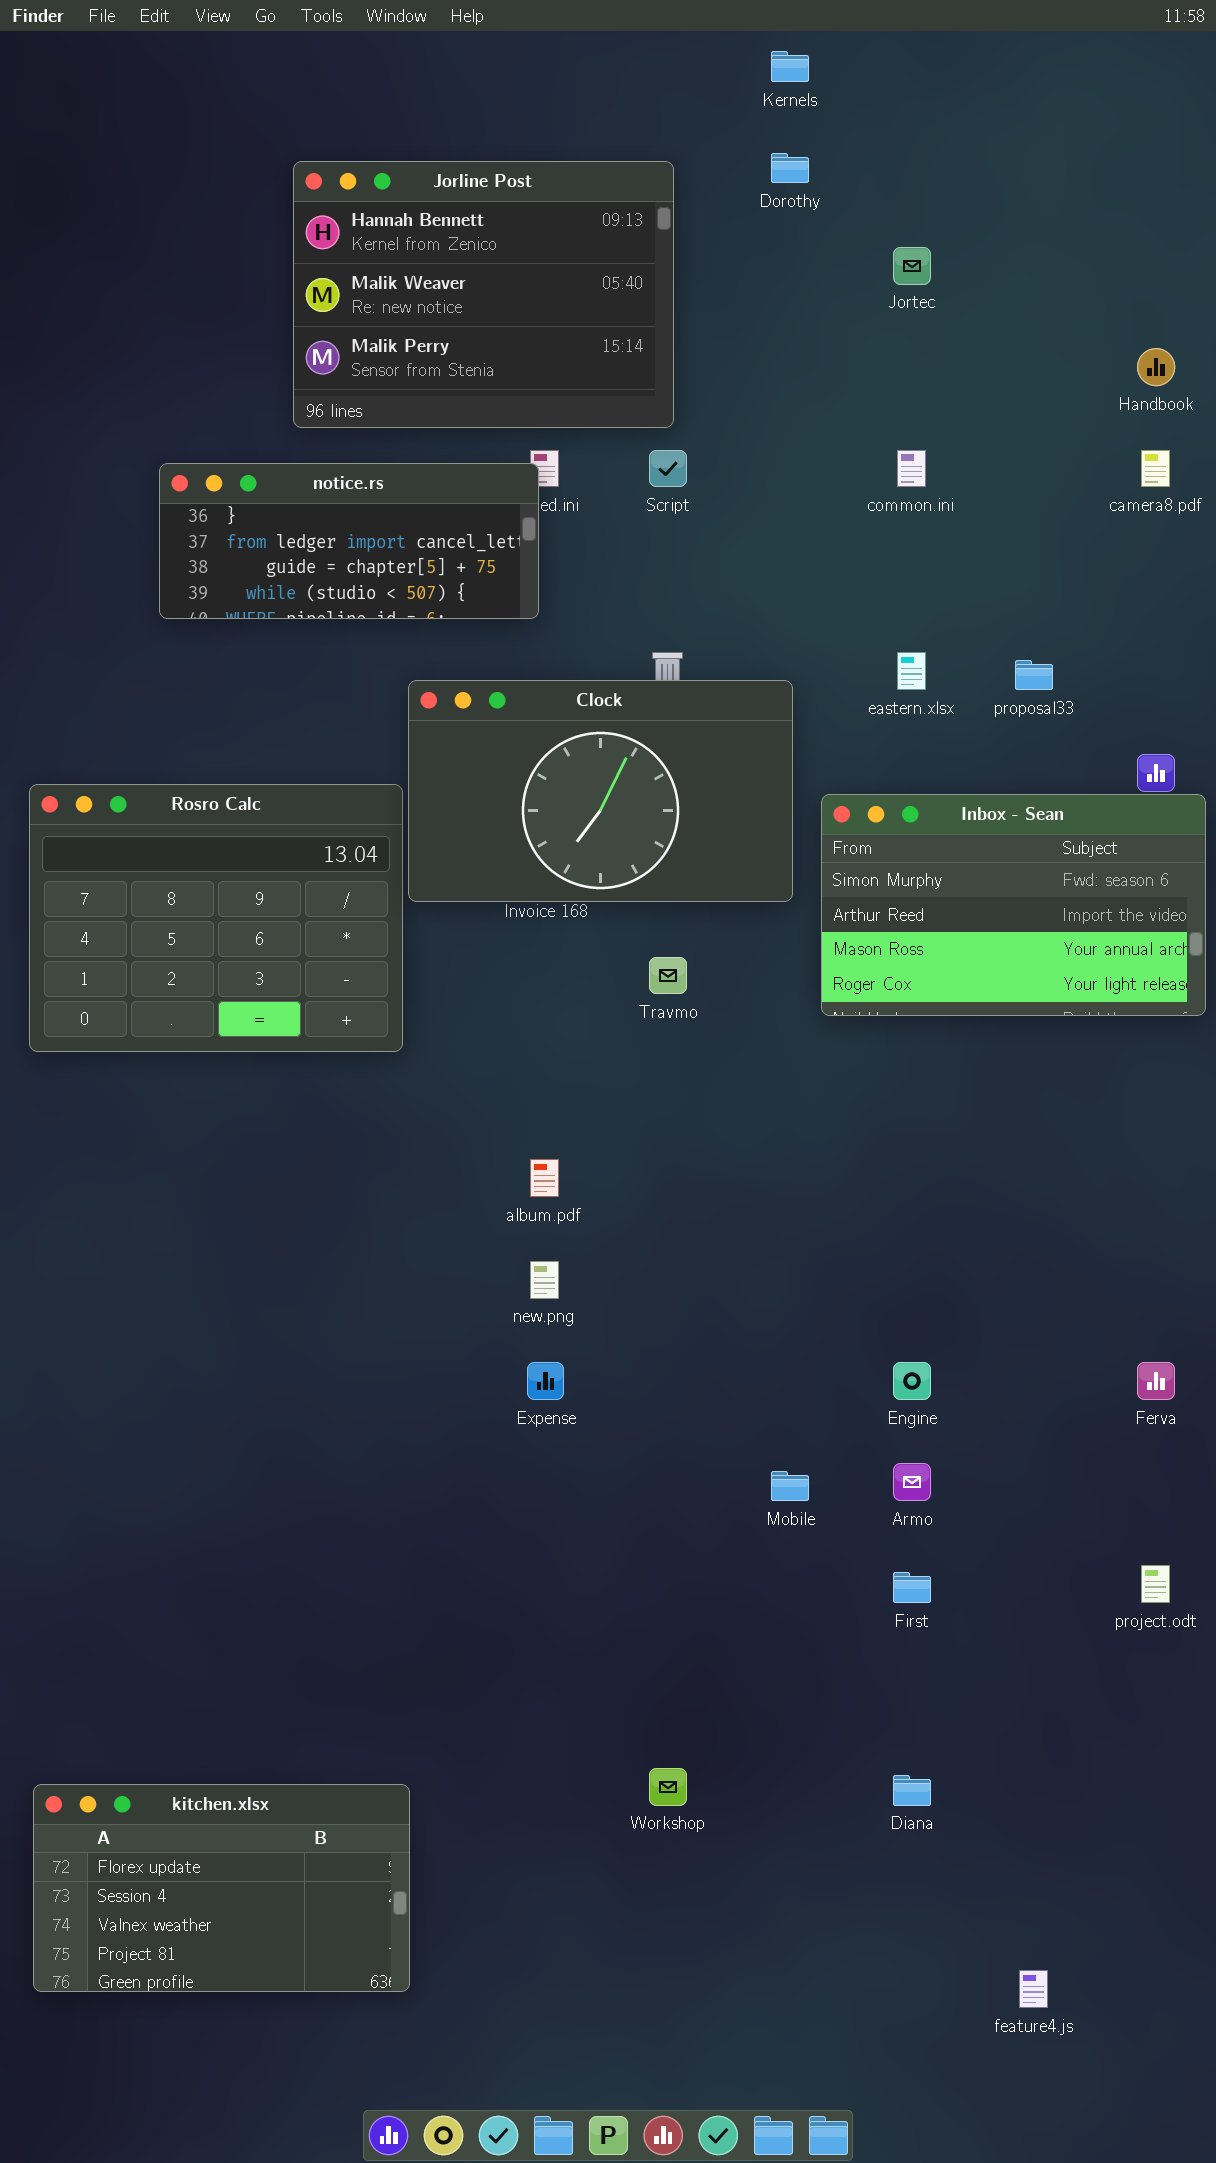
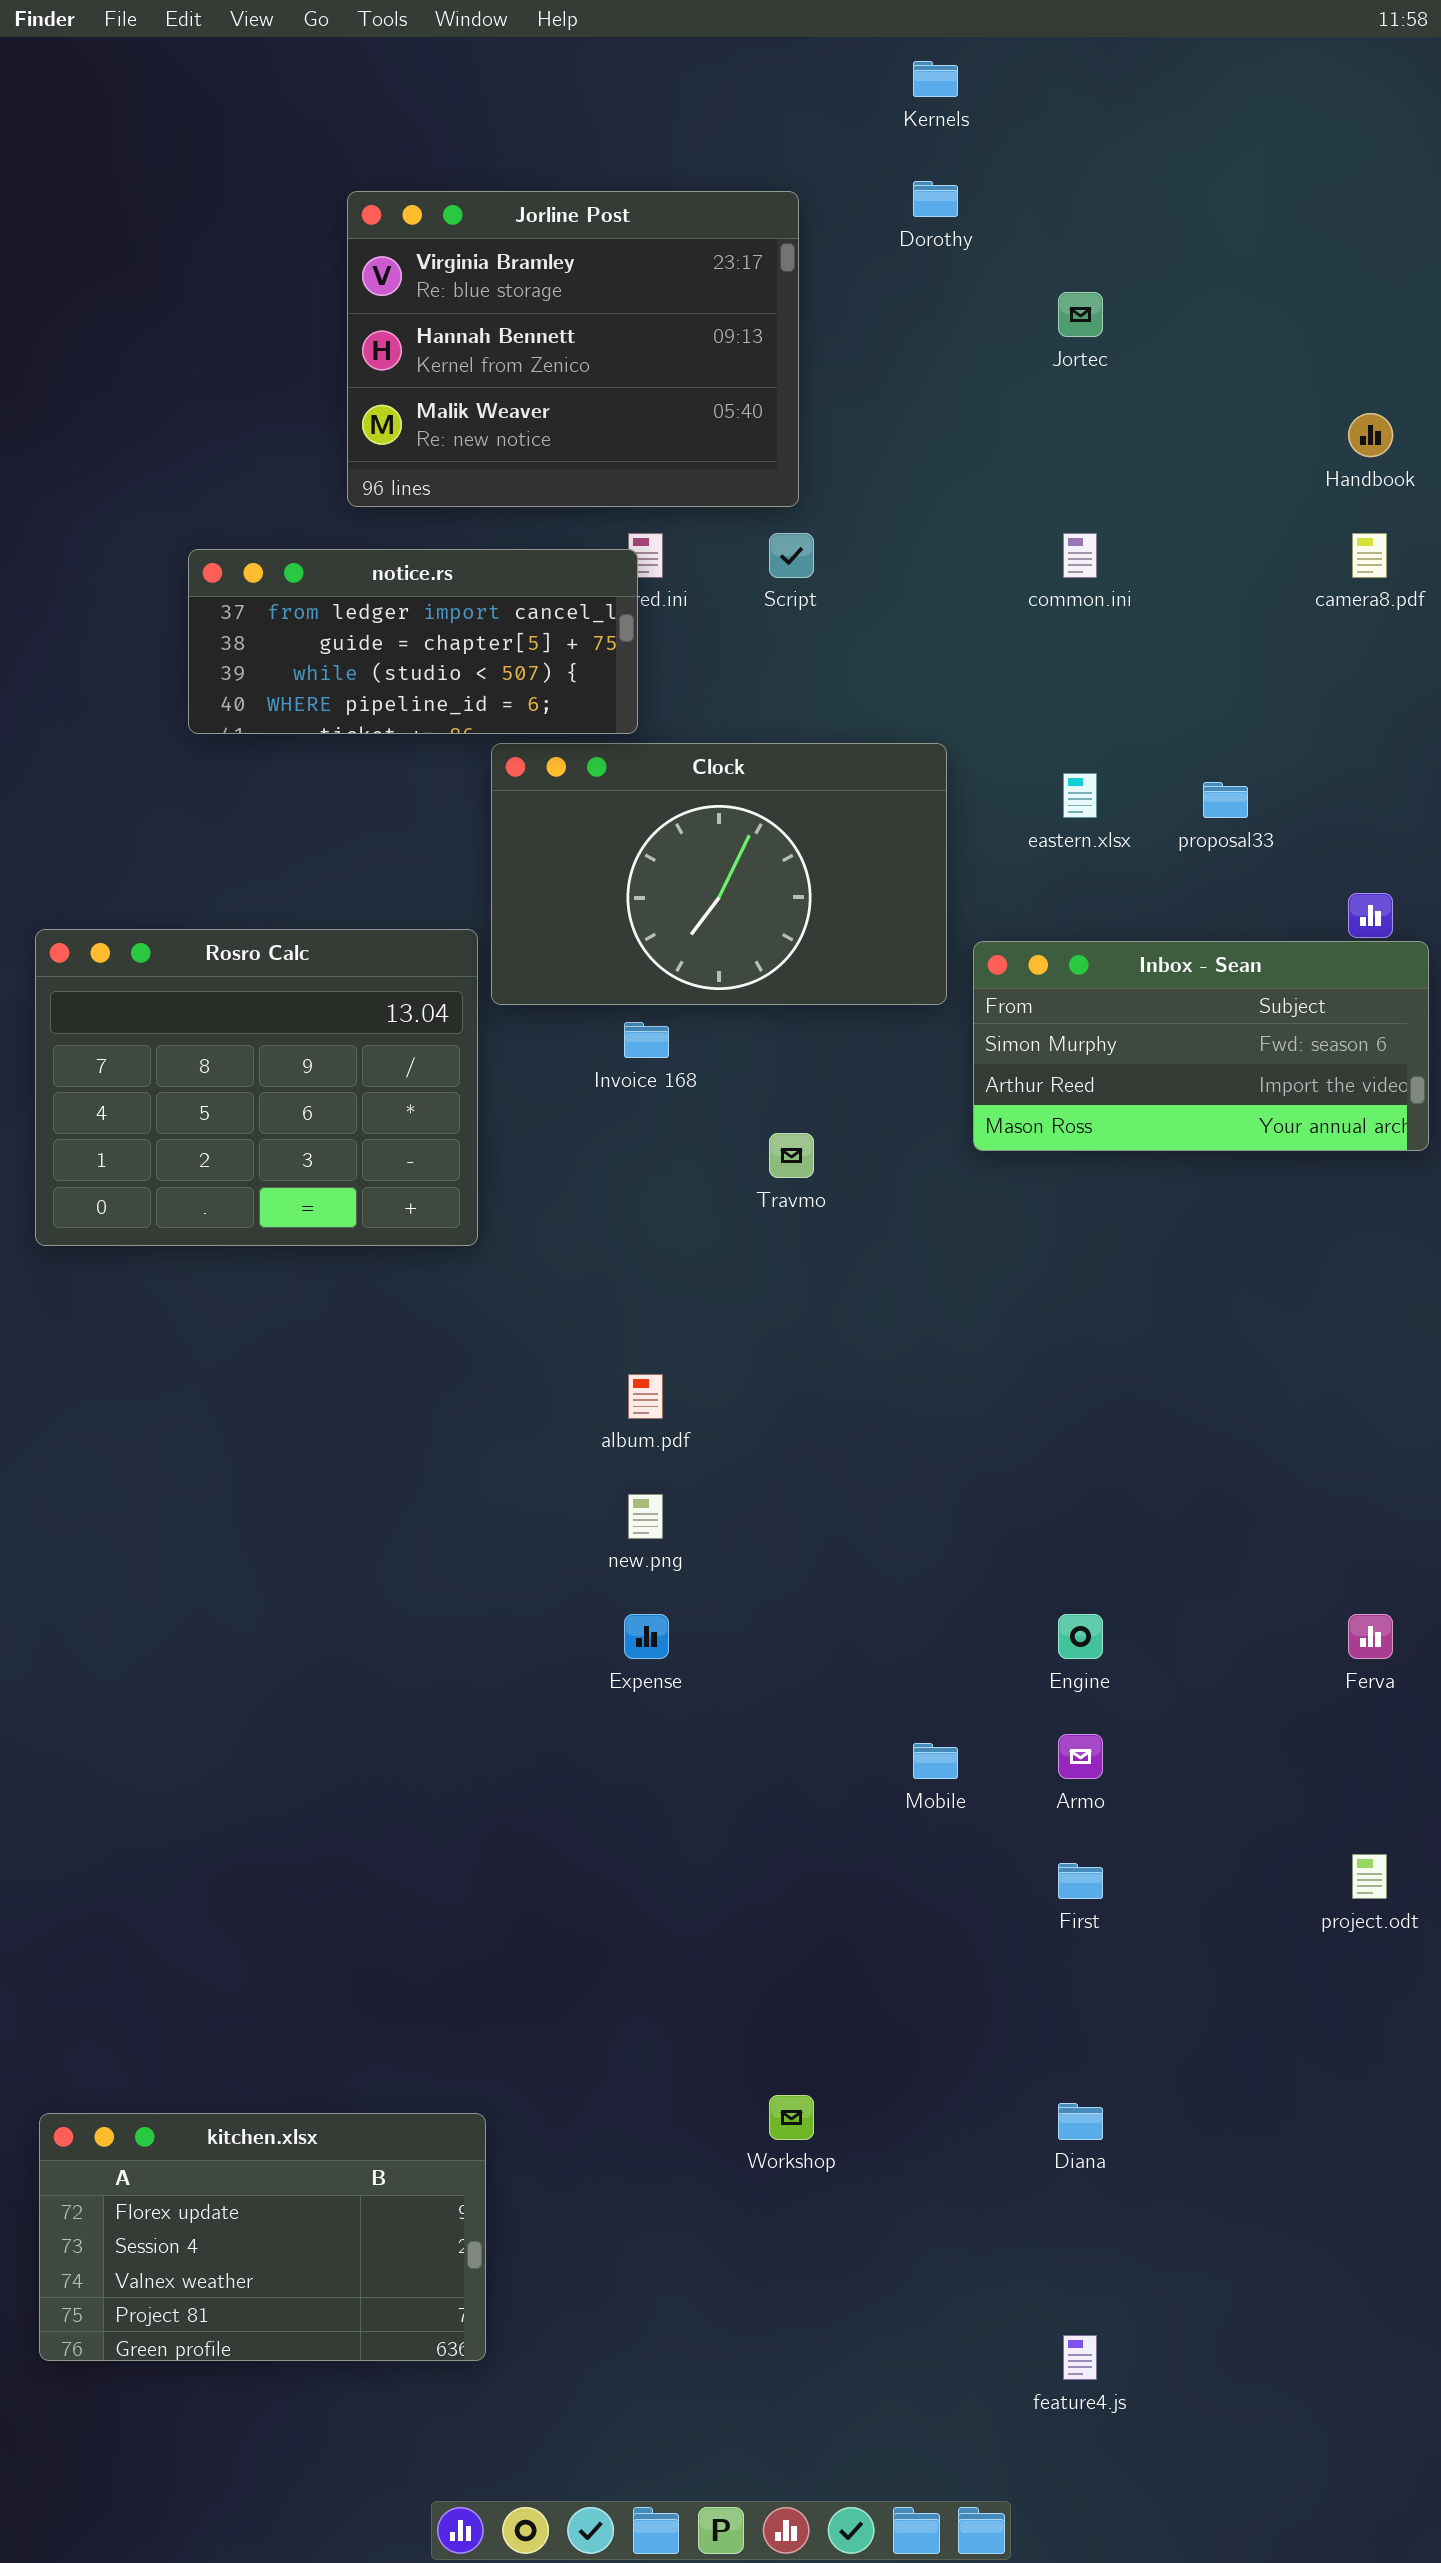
Jorline Post: [293,161,674,428] -> [347,191,799,507], scrolled up 1 row
notice.rs: [159,463,539,619] -> [188,549,638,734], scrolled down 1 row
Clock: [408,680,793,902] -> [491,743,947,1005], moved
Inbox - Sean: [821,794,1206,1016] -> [973,941,1429,1151], resized
feature4.js: [1019,1970,1048,2008] -> [1063,2335,1097,2380], moved

